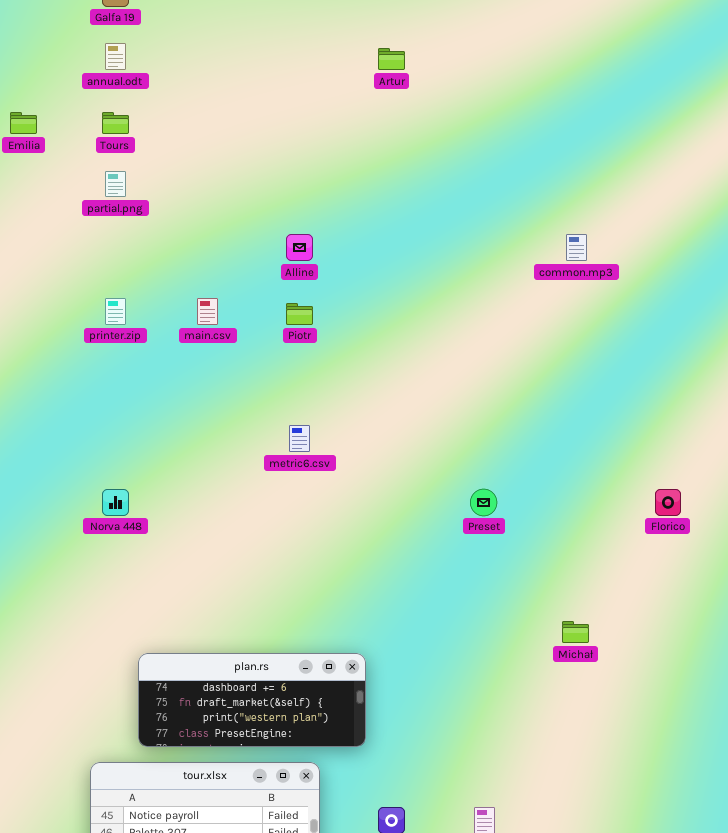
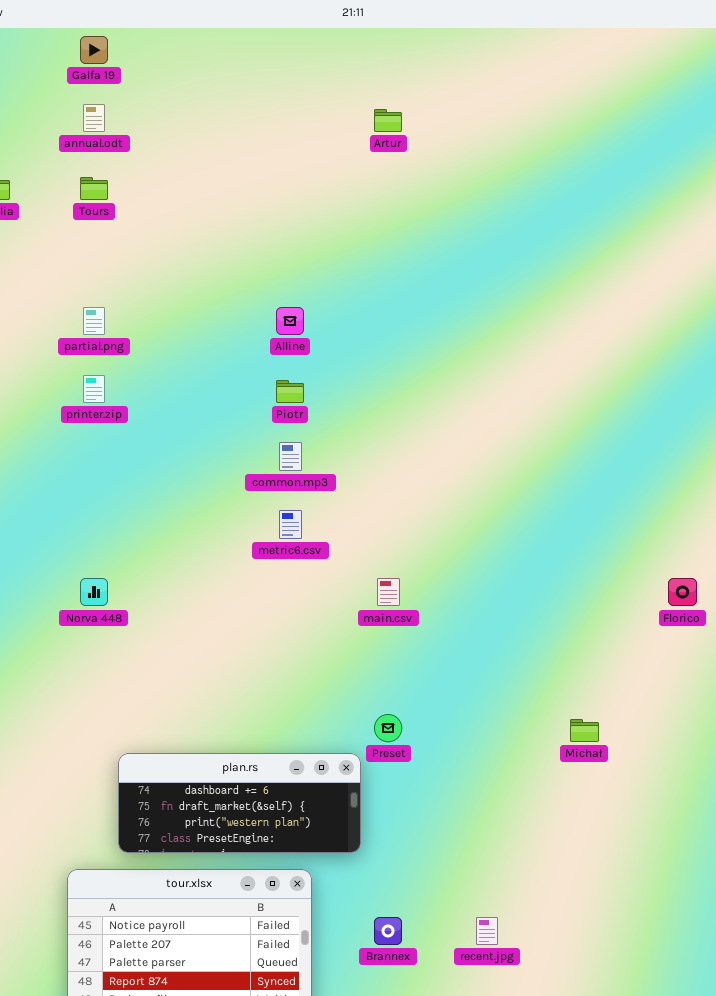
partial.png: [105,171,126,197] -> [83,307,105,335], moved
common.mp3: [566,234,587,261] -> [279,442,302,471], moved
main.csv: [197,298,218,325] -> [377,578,400,606], moved
Preset: [470,489,497,516] -> [374,714,402,742], moved

